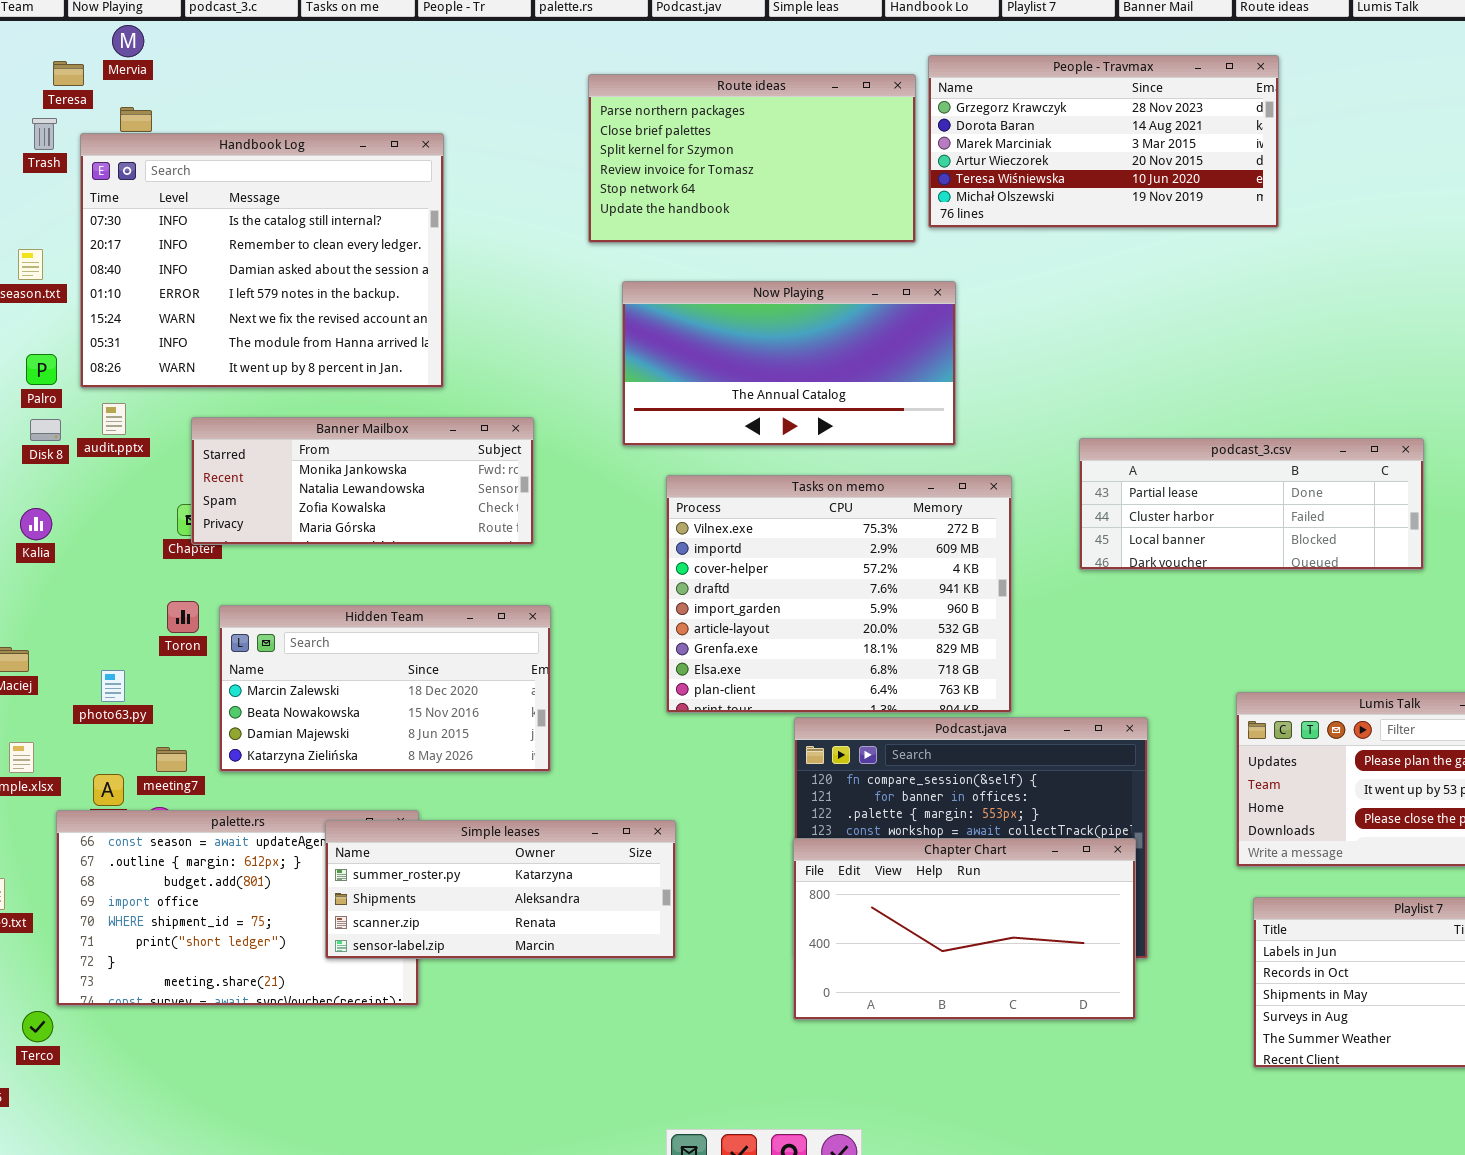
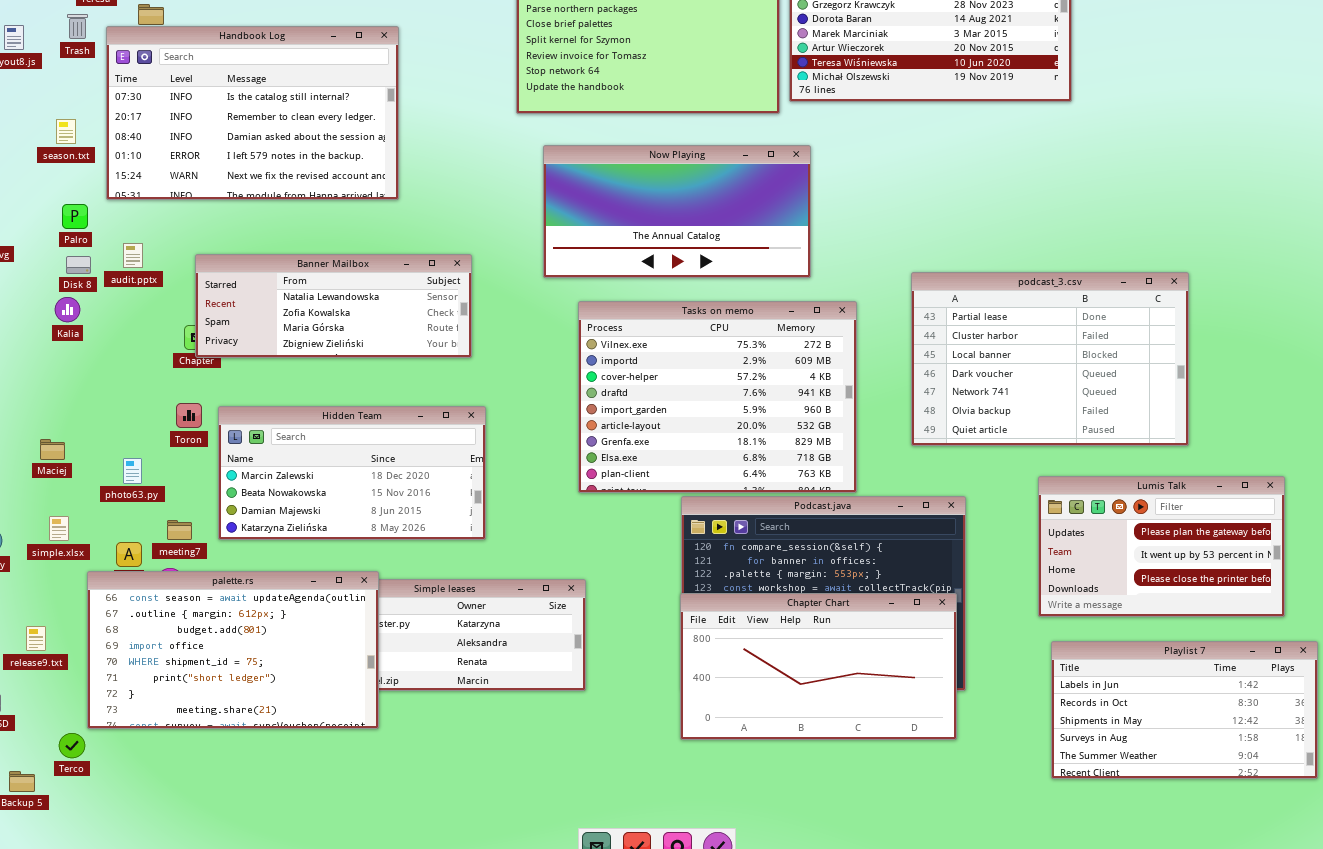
Handbook Log: [80,133,444,388] -> [106,26,399,200], resized
Banner Mailbox: [191,417,534,545] -> [195,254,472,358], scrolled down 1 row
podcast_3.csv: [1079,438,1424,570] -> [911,272,1189,446], resized
Kalia: [20,508,52,540] -> [55,297,80,322], moved
palette.rs: [56,810,419,1006] -> [87,571,379,729], raised

